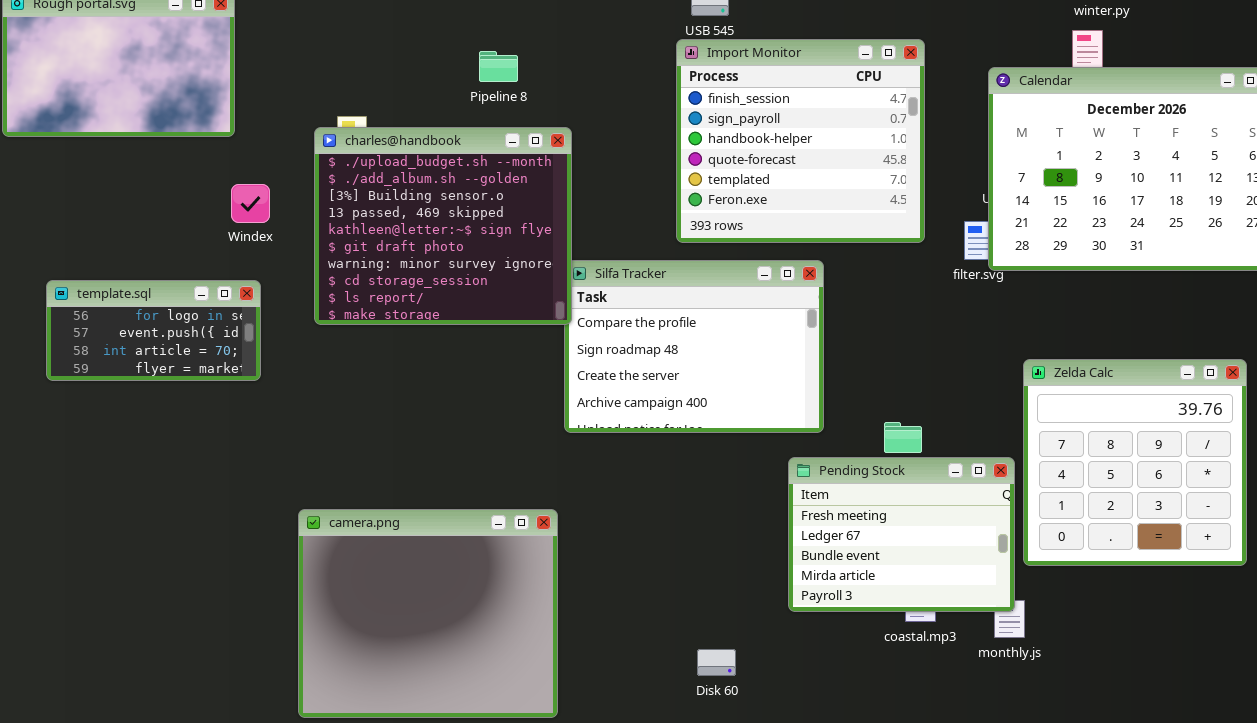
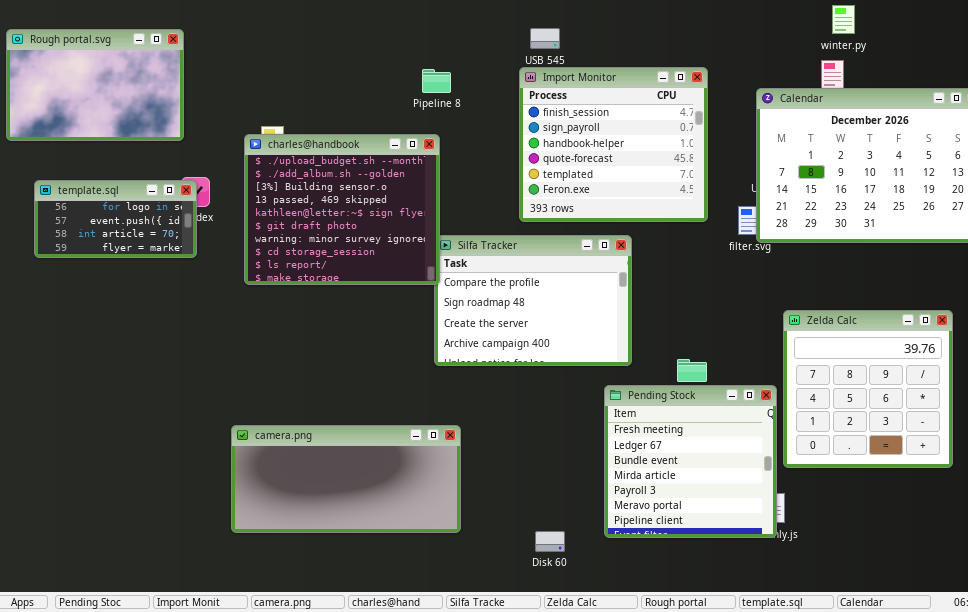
Pipeline 8: [479,51,518,82] -> [422,69,451,93], moved
template.sql: [46,280,261,381] -> [34,180,197,258], moved
Pending Stock: [788,457,1015,612] -> [604,385,777,538], resized
camera.png: [298,509,558,718] -> [231,425,461,533], resized

